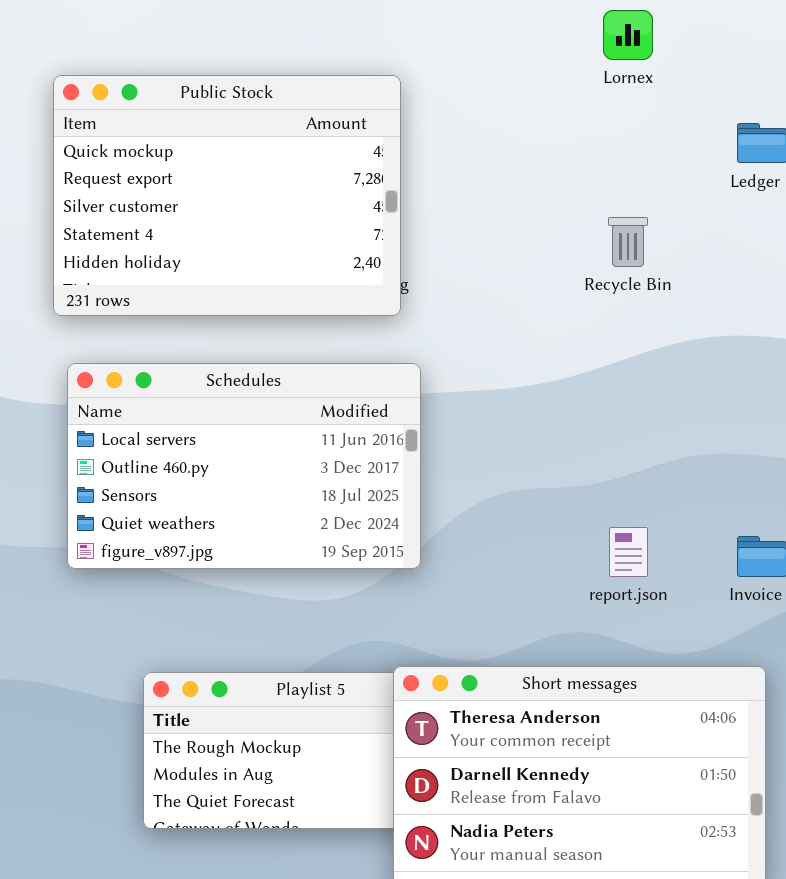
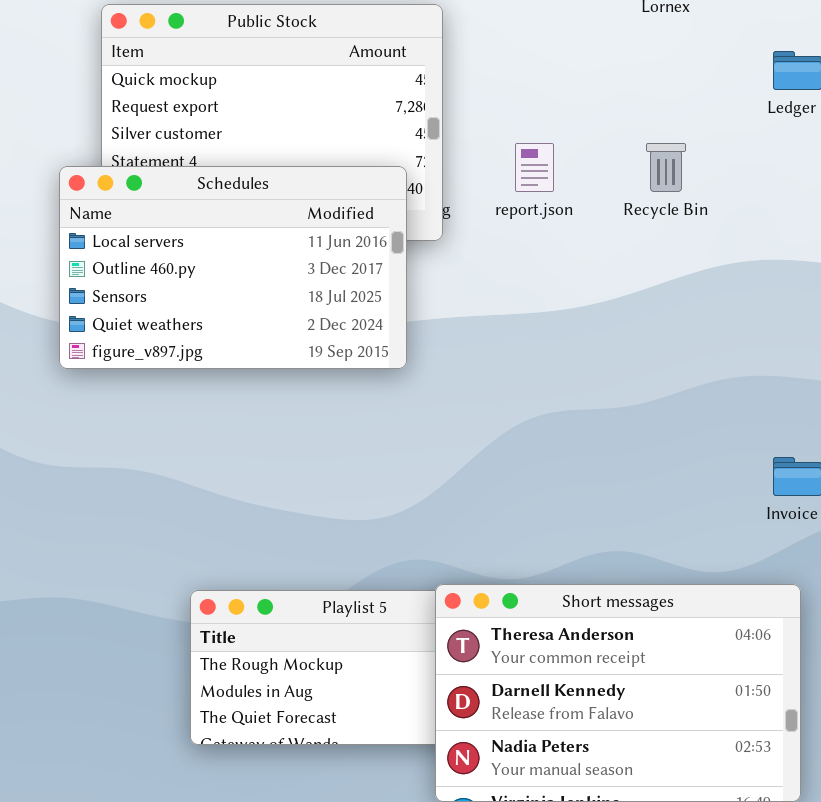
Schedules: [67,363,421,569] -> [59,166,407,369], moved
report.json: [609,527,648,577] -> [515,143,554,192], moved

